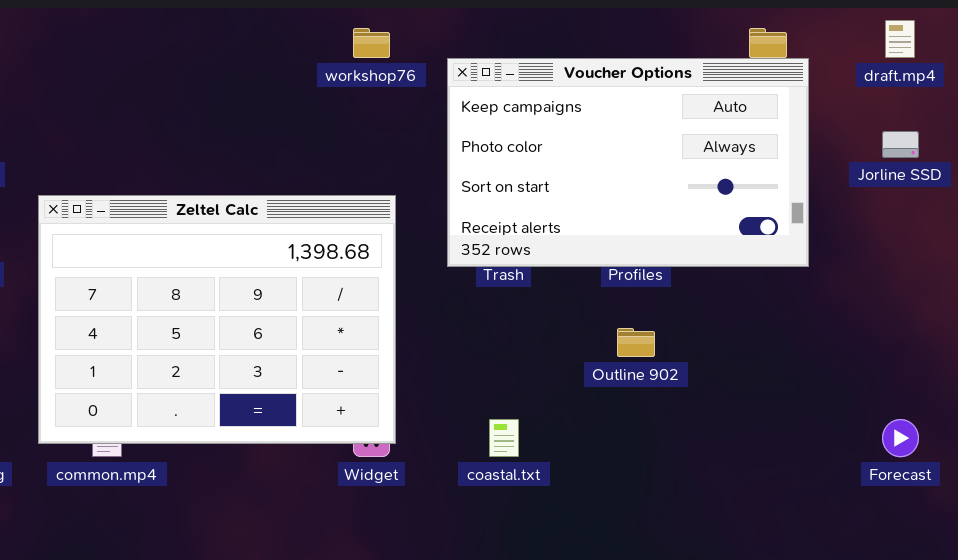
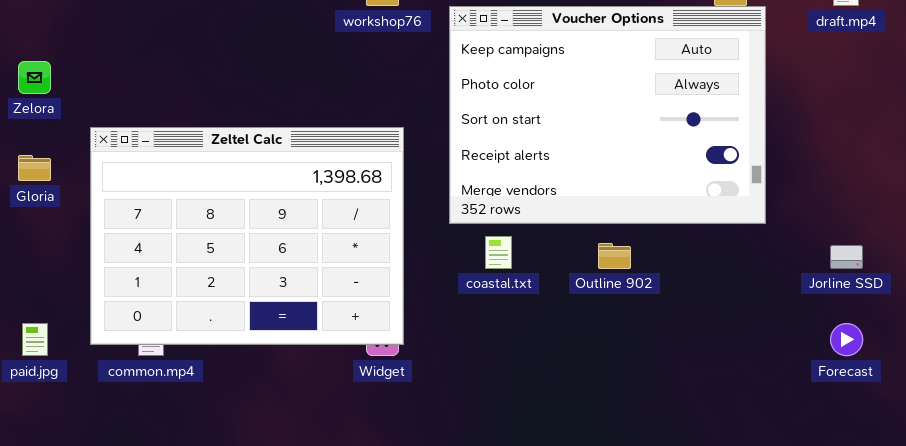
Voucher Options: [447,58,809,267] -> [449,6,766,224], resized
Jorline SSD: [882,131,919,158] -> [830,245,863,269], moved
coastal.txt: [489,419,519,457] -> [485,236,512,269], moved

